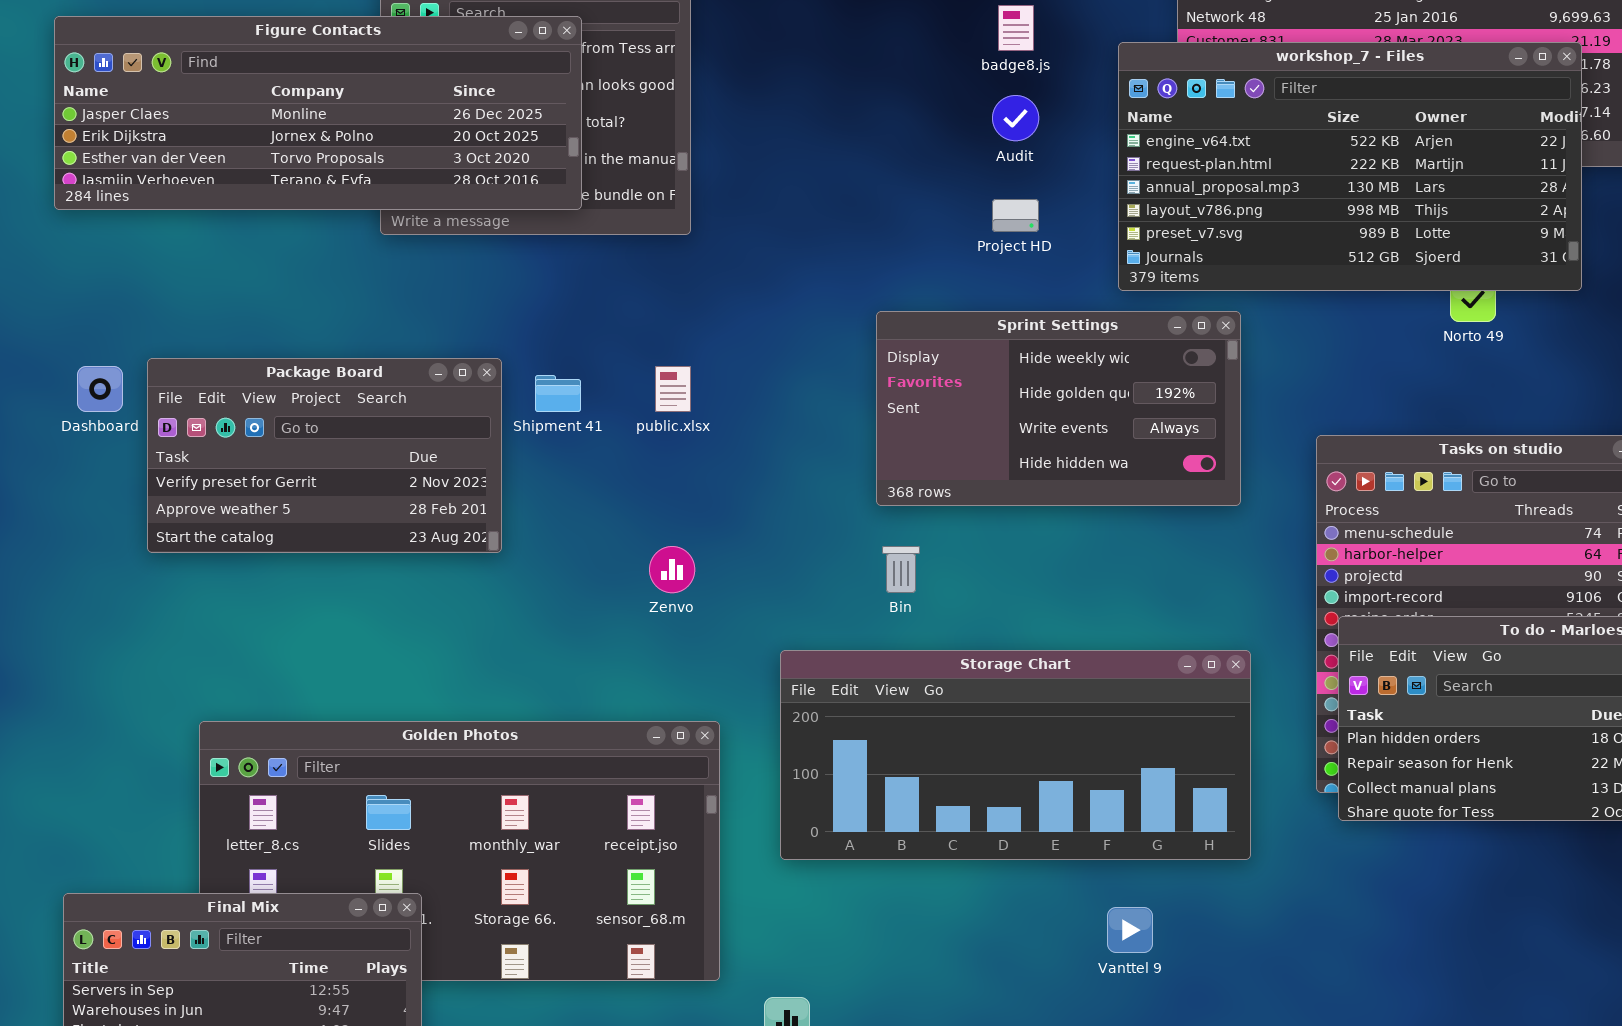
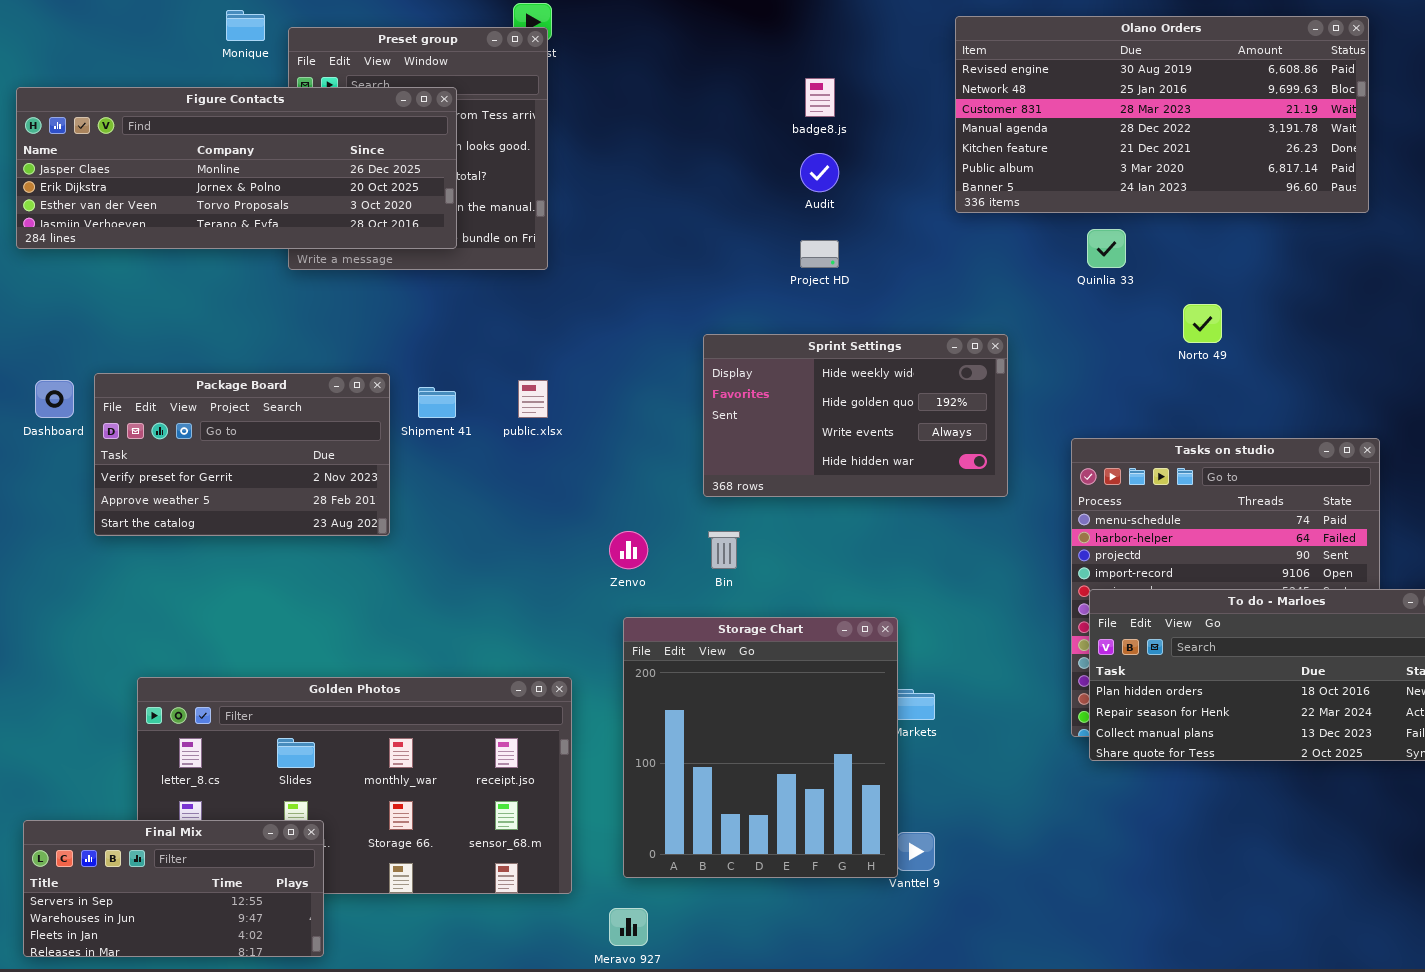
workshop_7 - Files: [1118,42,1582,291] -> none, closed
Zenvo: [649,546,695,593] -> [609,531,648,569], moved
Storage Chart: [780,650,1251,860] -> [623,617,898,878], resized

